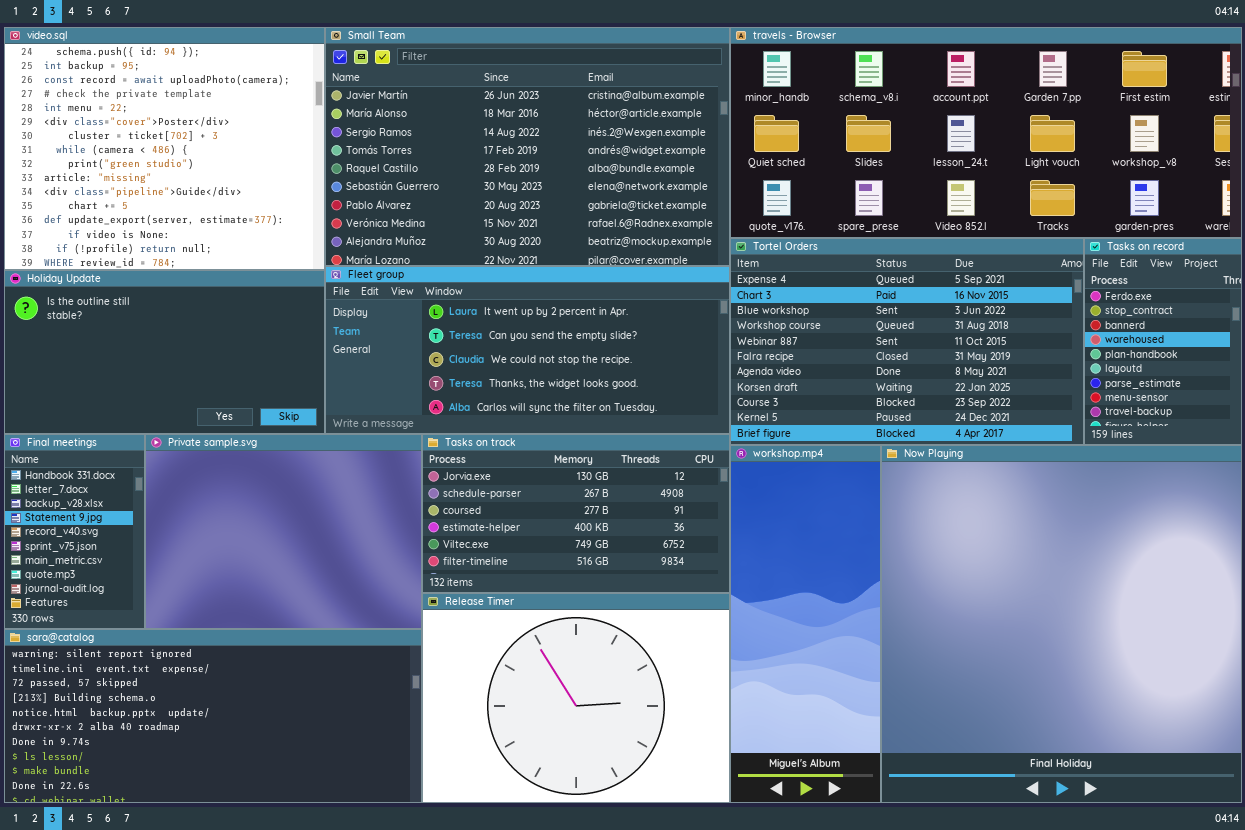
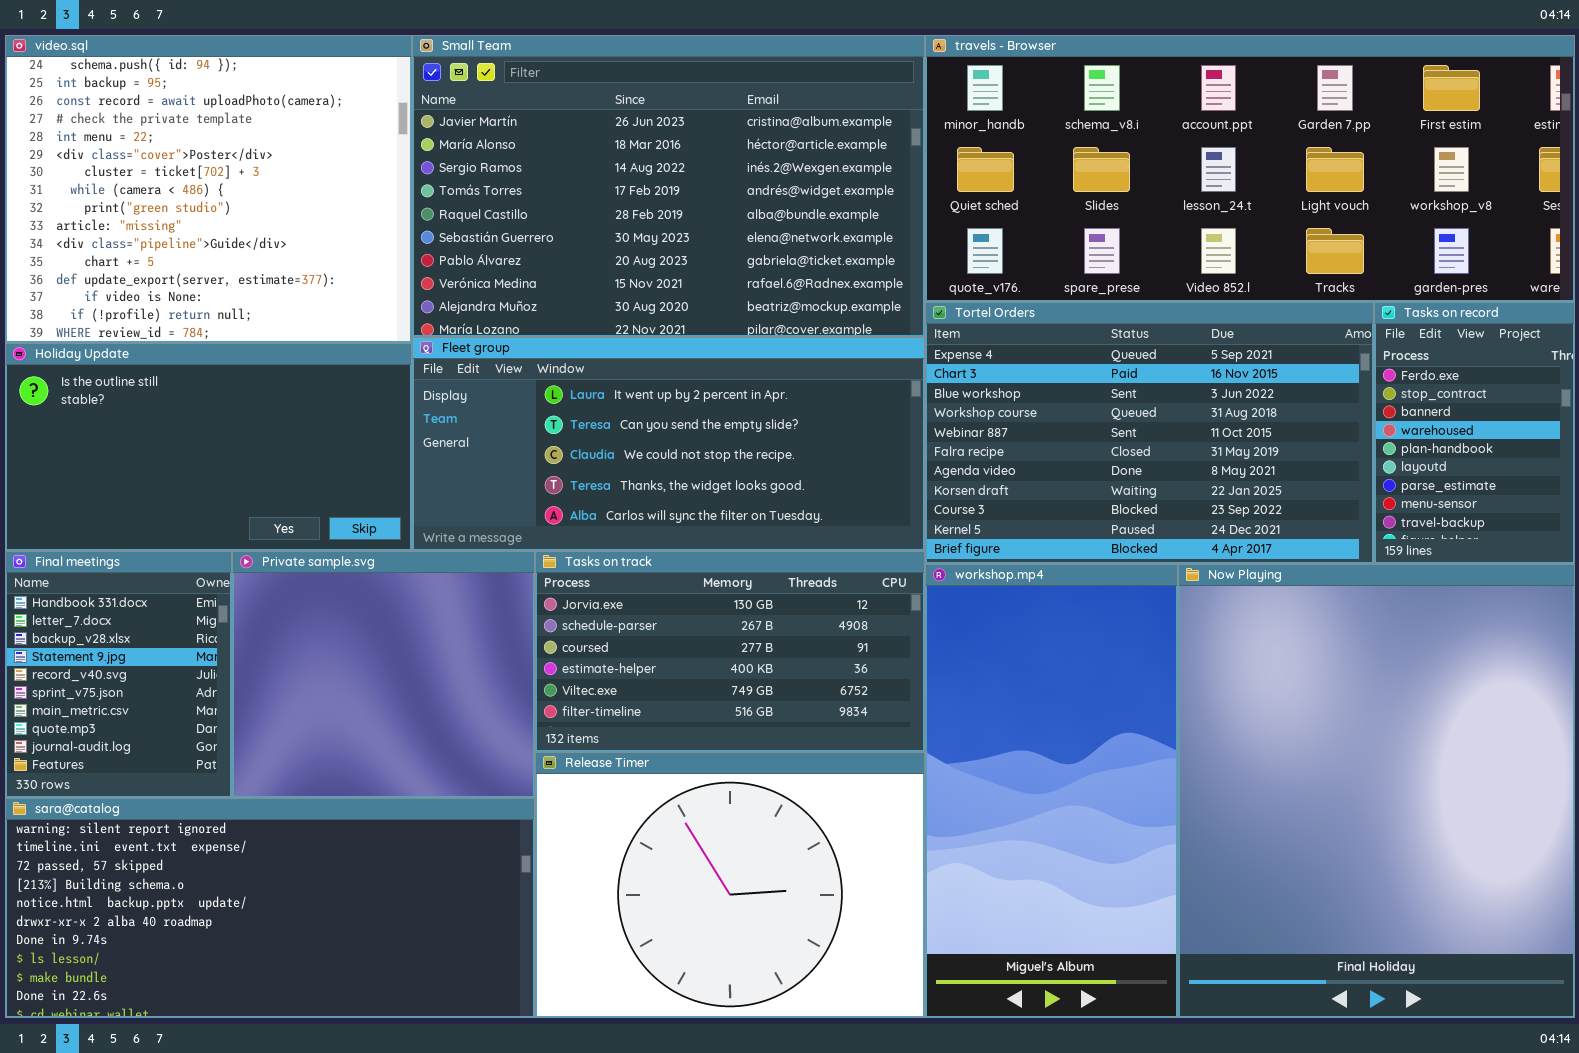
Final meetings: [4,434,145,629] -> [5,551,232,798], resized
Private sample.svg: [145,434,422,629] -> [232,551,535,798], resized
workshop.mp4: [730,445,881,803] -> [925,564,1178,1018], resized
Now Playing: [881,445,1242,803] -> [1178,564,1575,1018], resized

